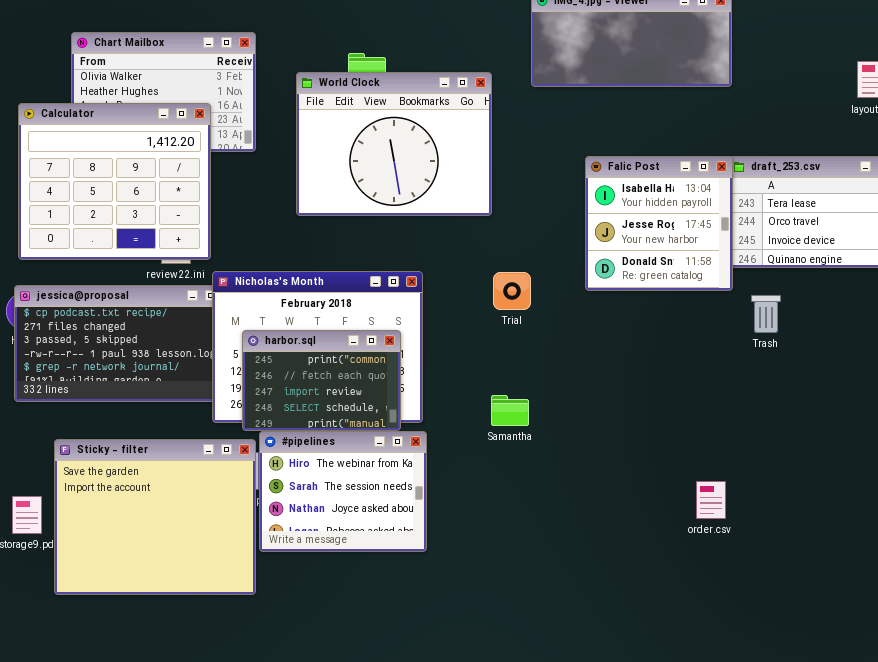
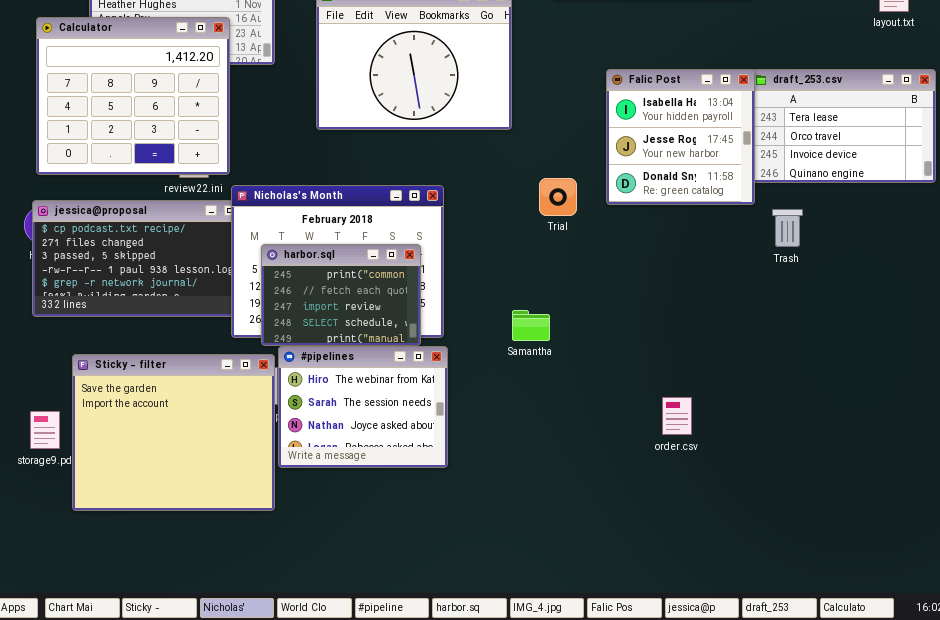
Trial: [493,272,531,310] -> [539,178,577,216], moved
order.csv: [696,481,726,519] -> [662,397,692,435], moved

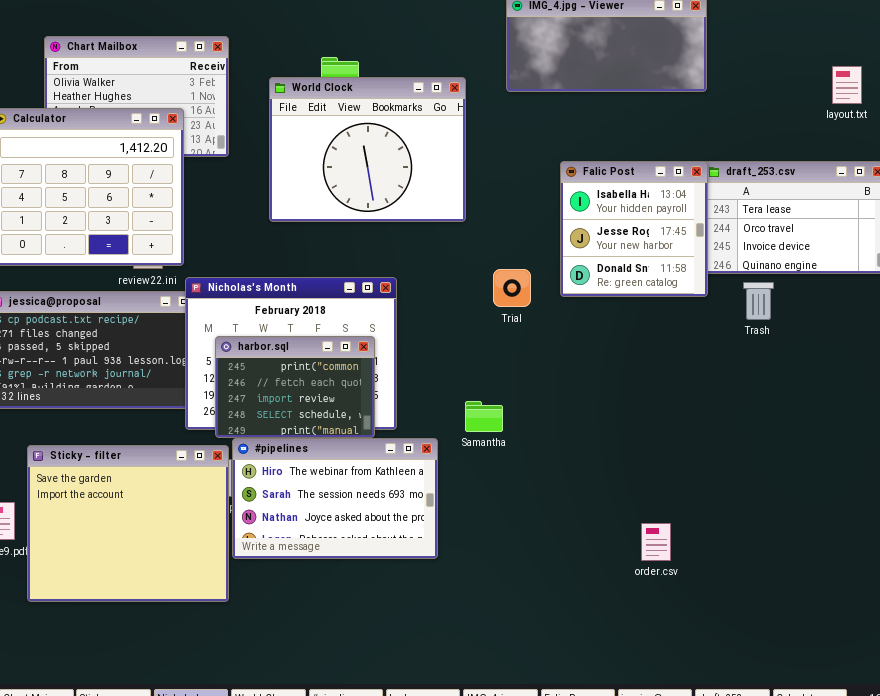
Trash: [772,209,803,247] -> [743,282,774,320], moved
#pipelines: [278,346,448,468] -> [232,438,438,559], resized
order.csv: [662,397,692,435] -> [641,523,671,561], moved

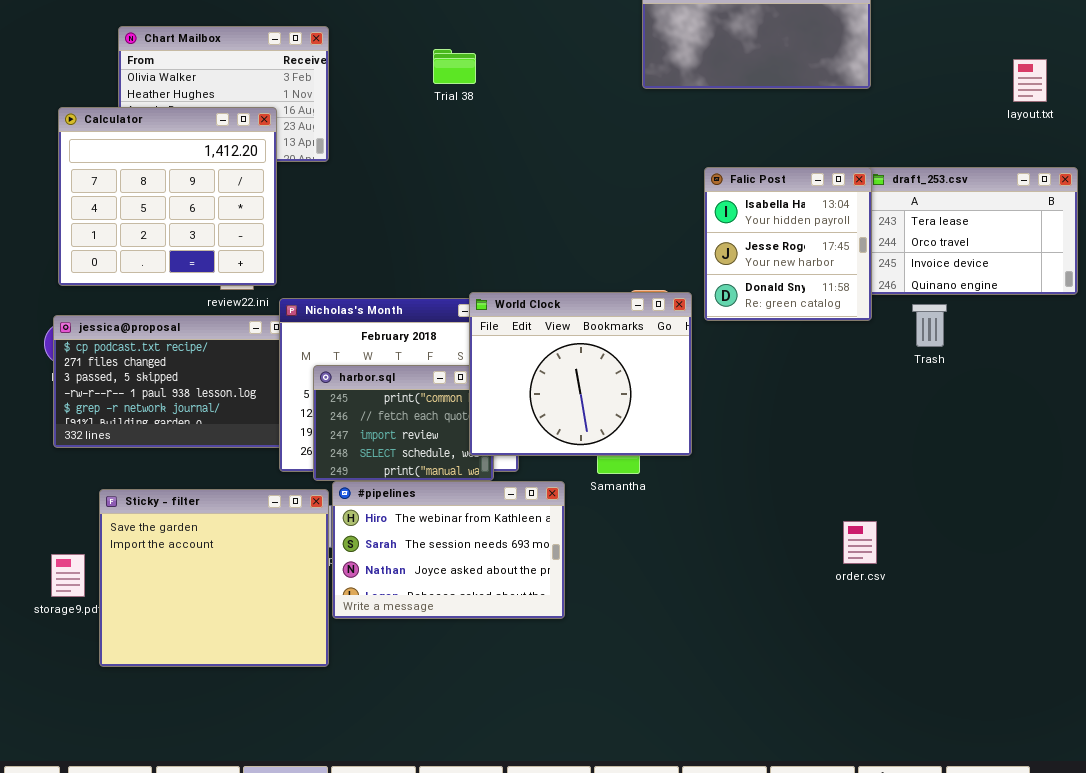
World Clock: [269,77,466,222] -> [469,292,692,456], moved
order.csv: [641,523,671,561] -> [843,521,877,564], moved

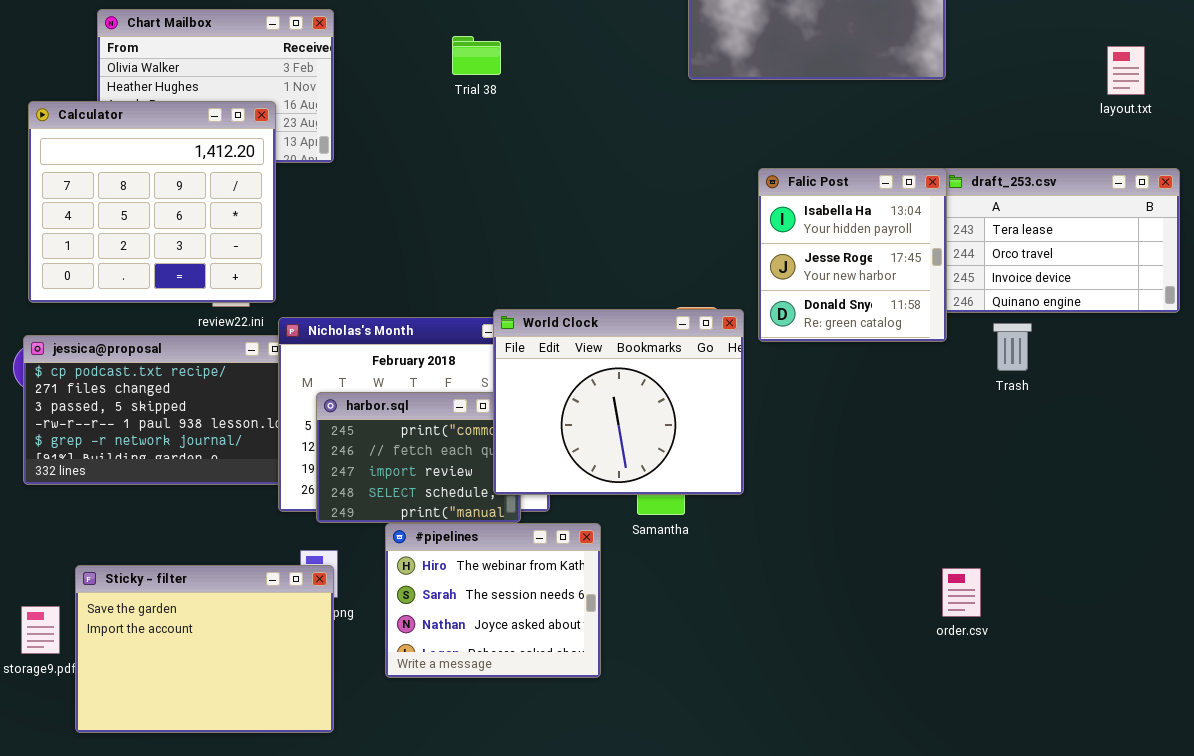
#pipelines: [332,481,565,619] -> [385,523,601,678], resized
Sticky - filter: [99,489,329,667] -> [75,565,334,733], resized
order.csv: [843,521,877,564] -> [942,568,981,617], moved

